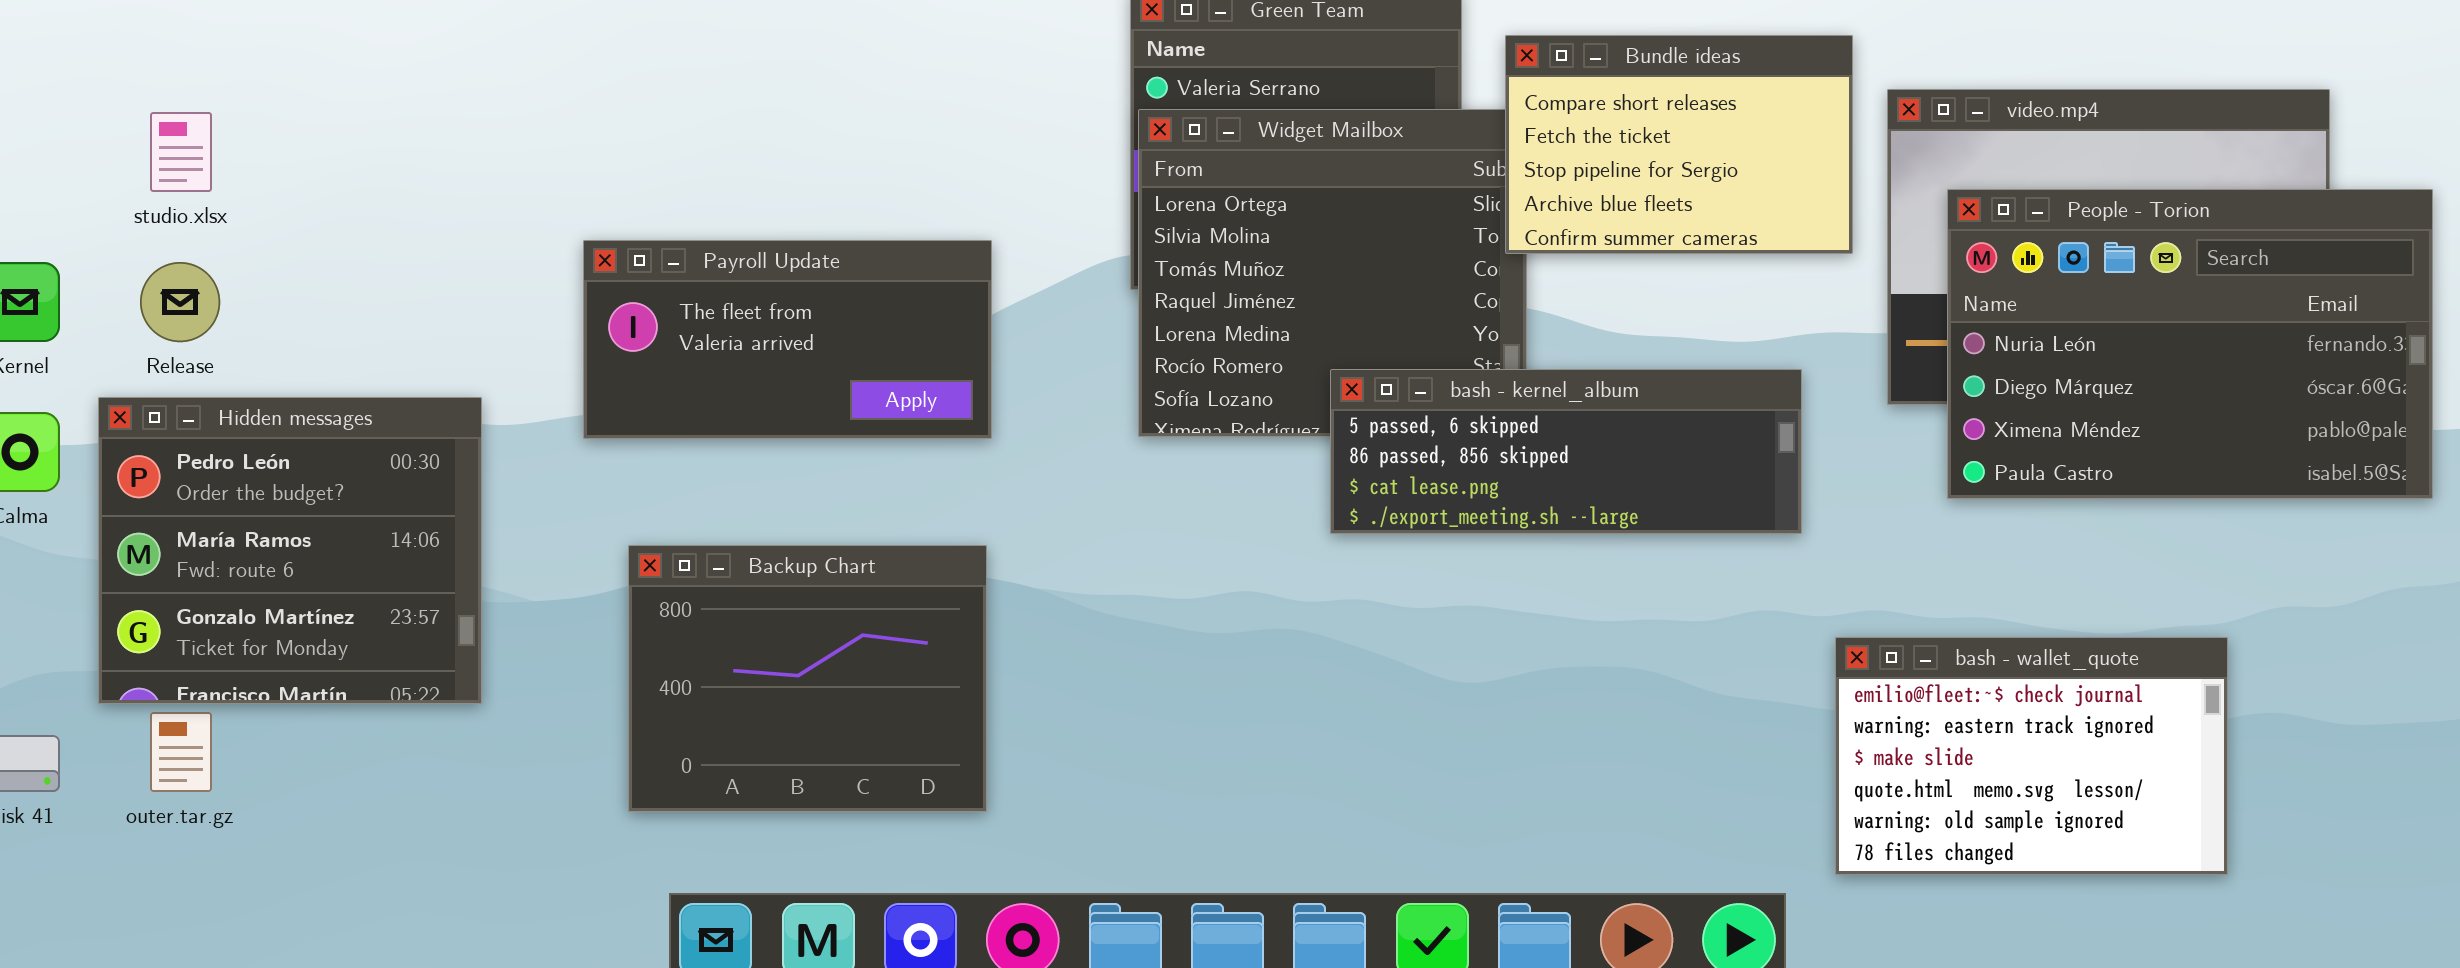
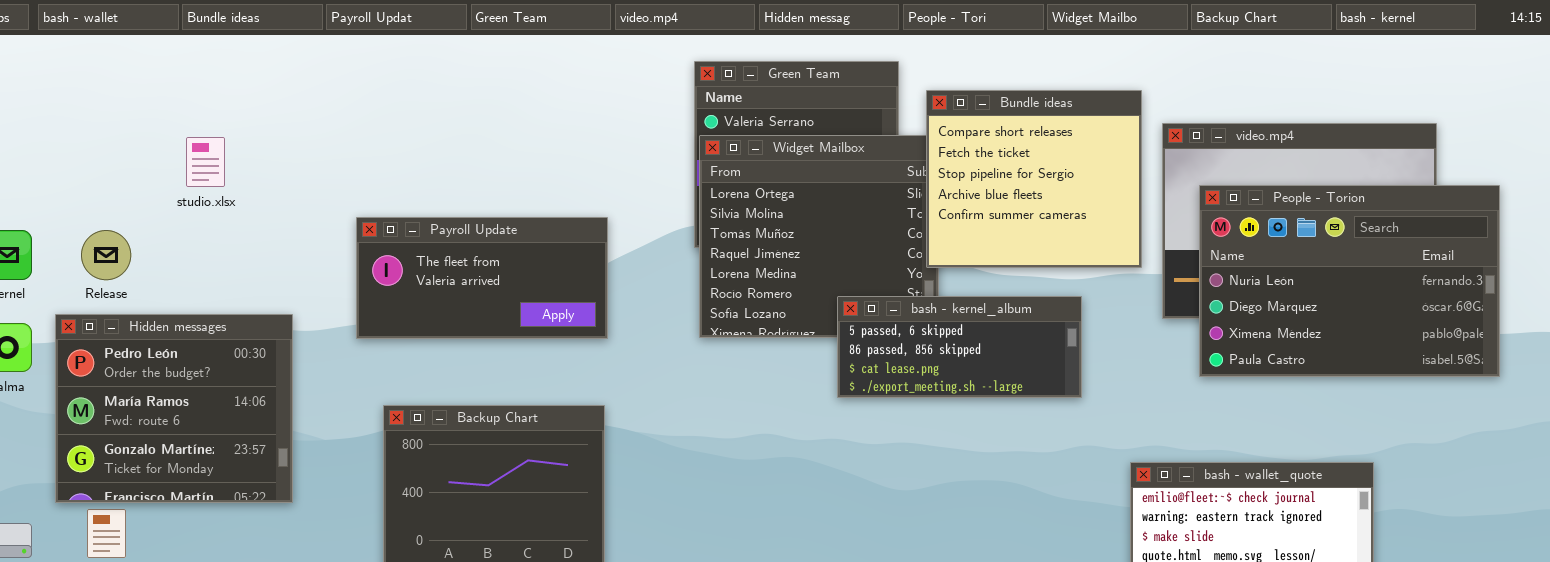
Bundle ideas: [1505,35,1853,254] -> [926,90,1142,268], resized
studio.xlsx: [150,112,212,192] -> [186,137,225,187], moved
bash - kernel_album: [1330,369,1802,534] -> [837,296,1082,398], moved, resized

